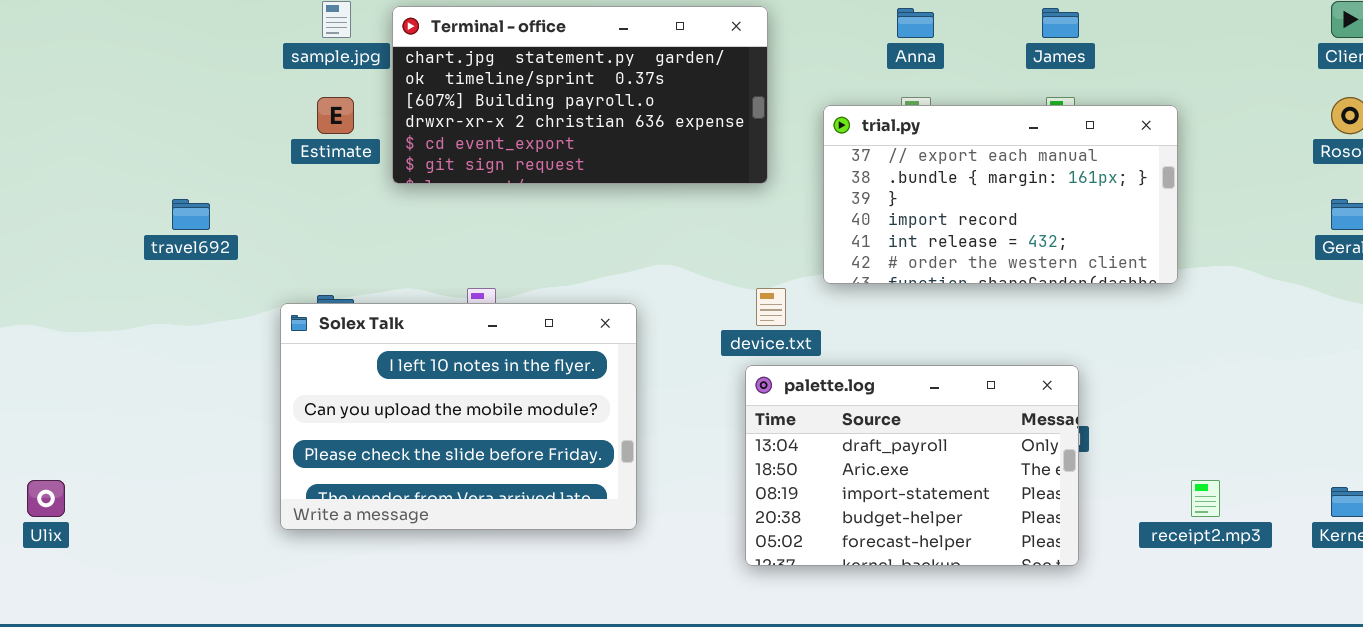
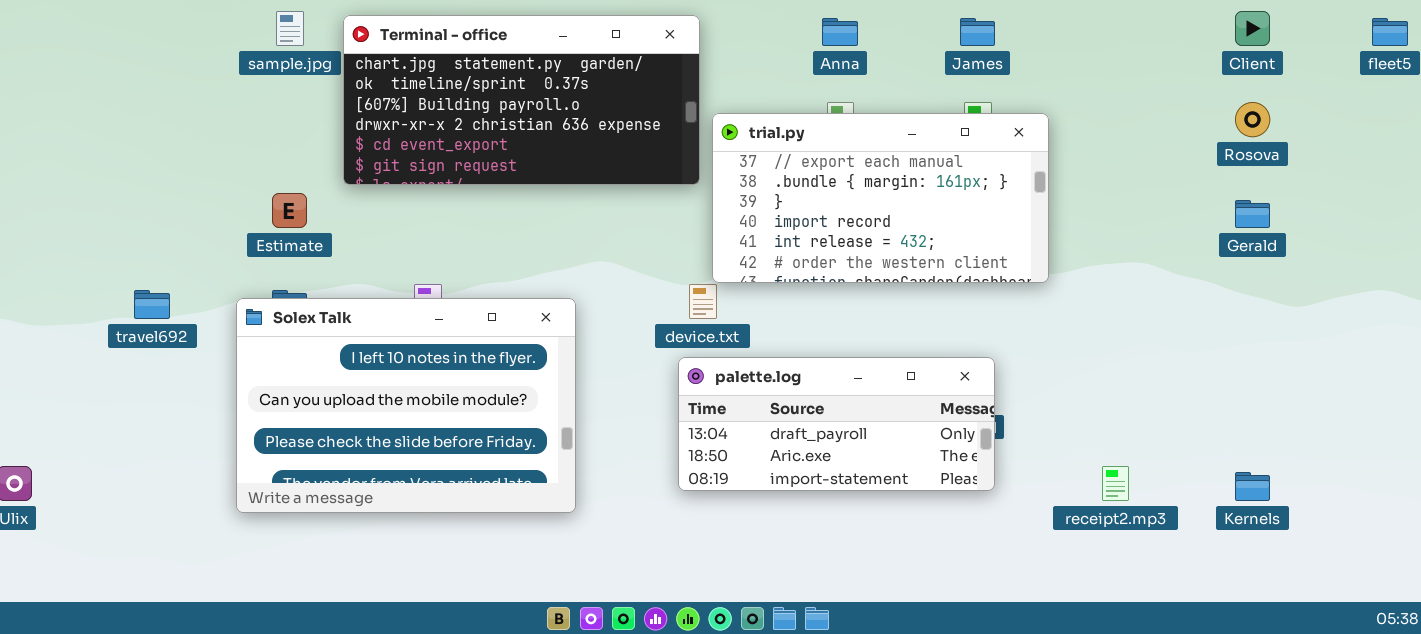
Estimate: [317,97,354,134] -> [272,193,307,228], moved
trial.py: [823,105,1178,284] -> [712,113,1049,283], moved
travel692: [172,199,210,230] -> [134,290,170,319], moved
palette.log: [745,365,1079,566] -> [678,357,995,491], resized

